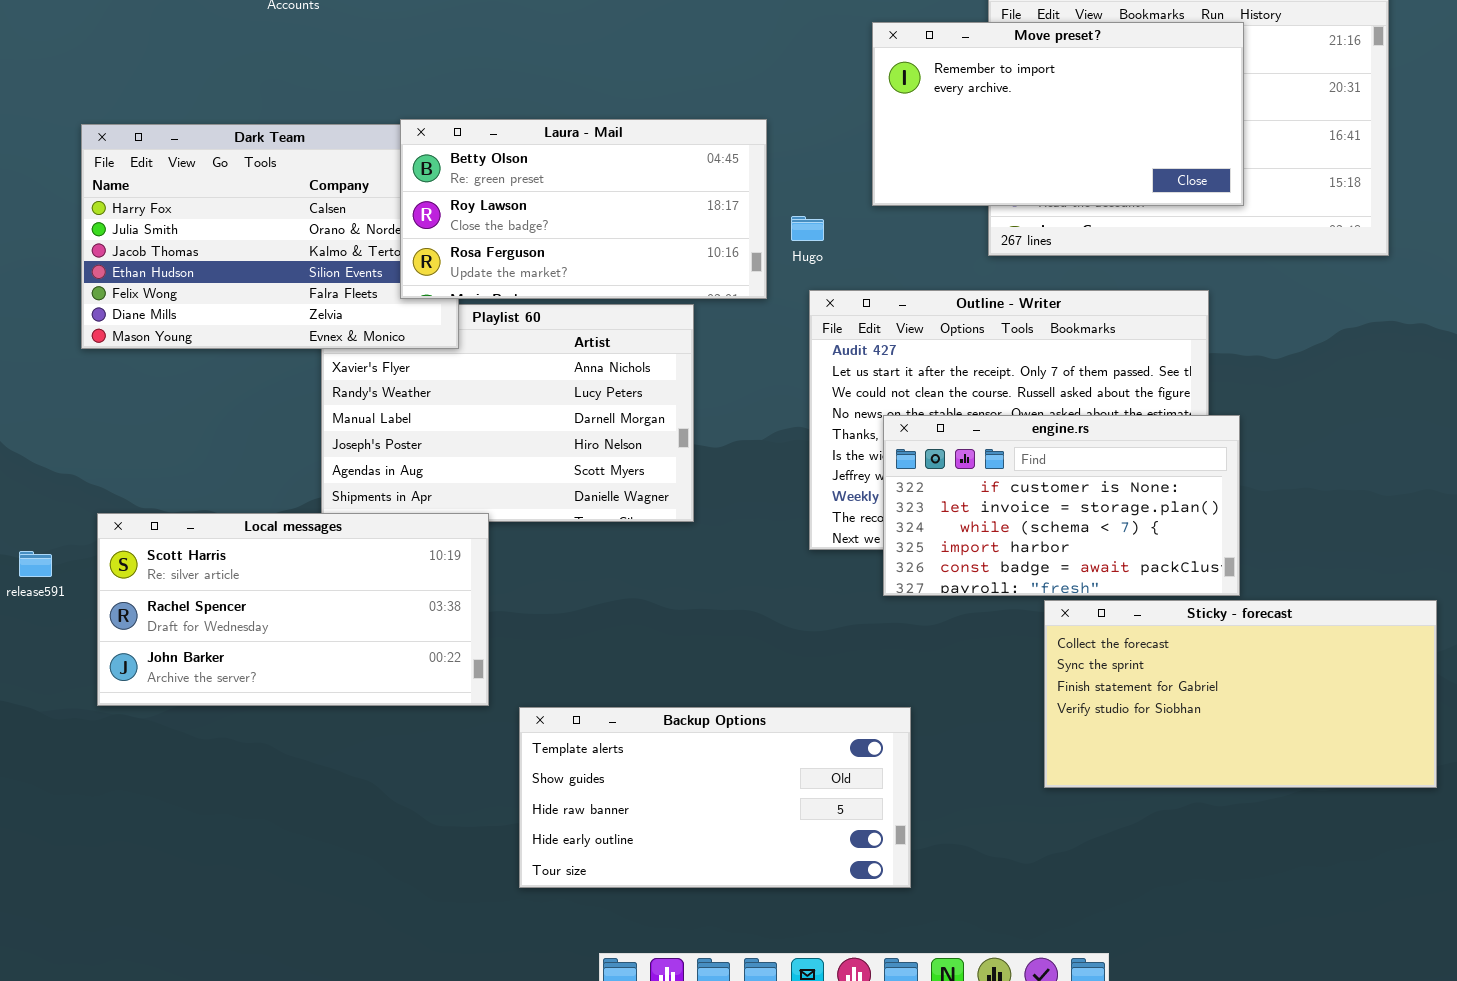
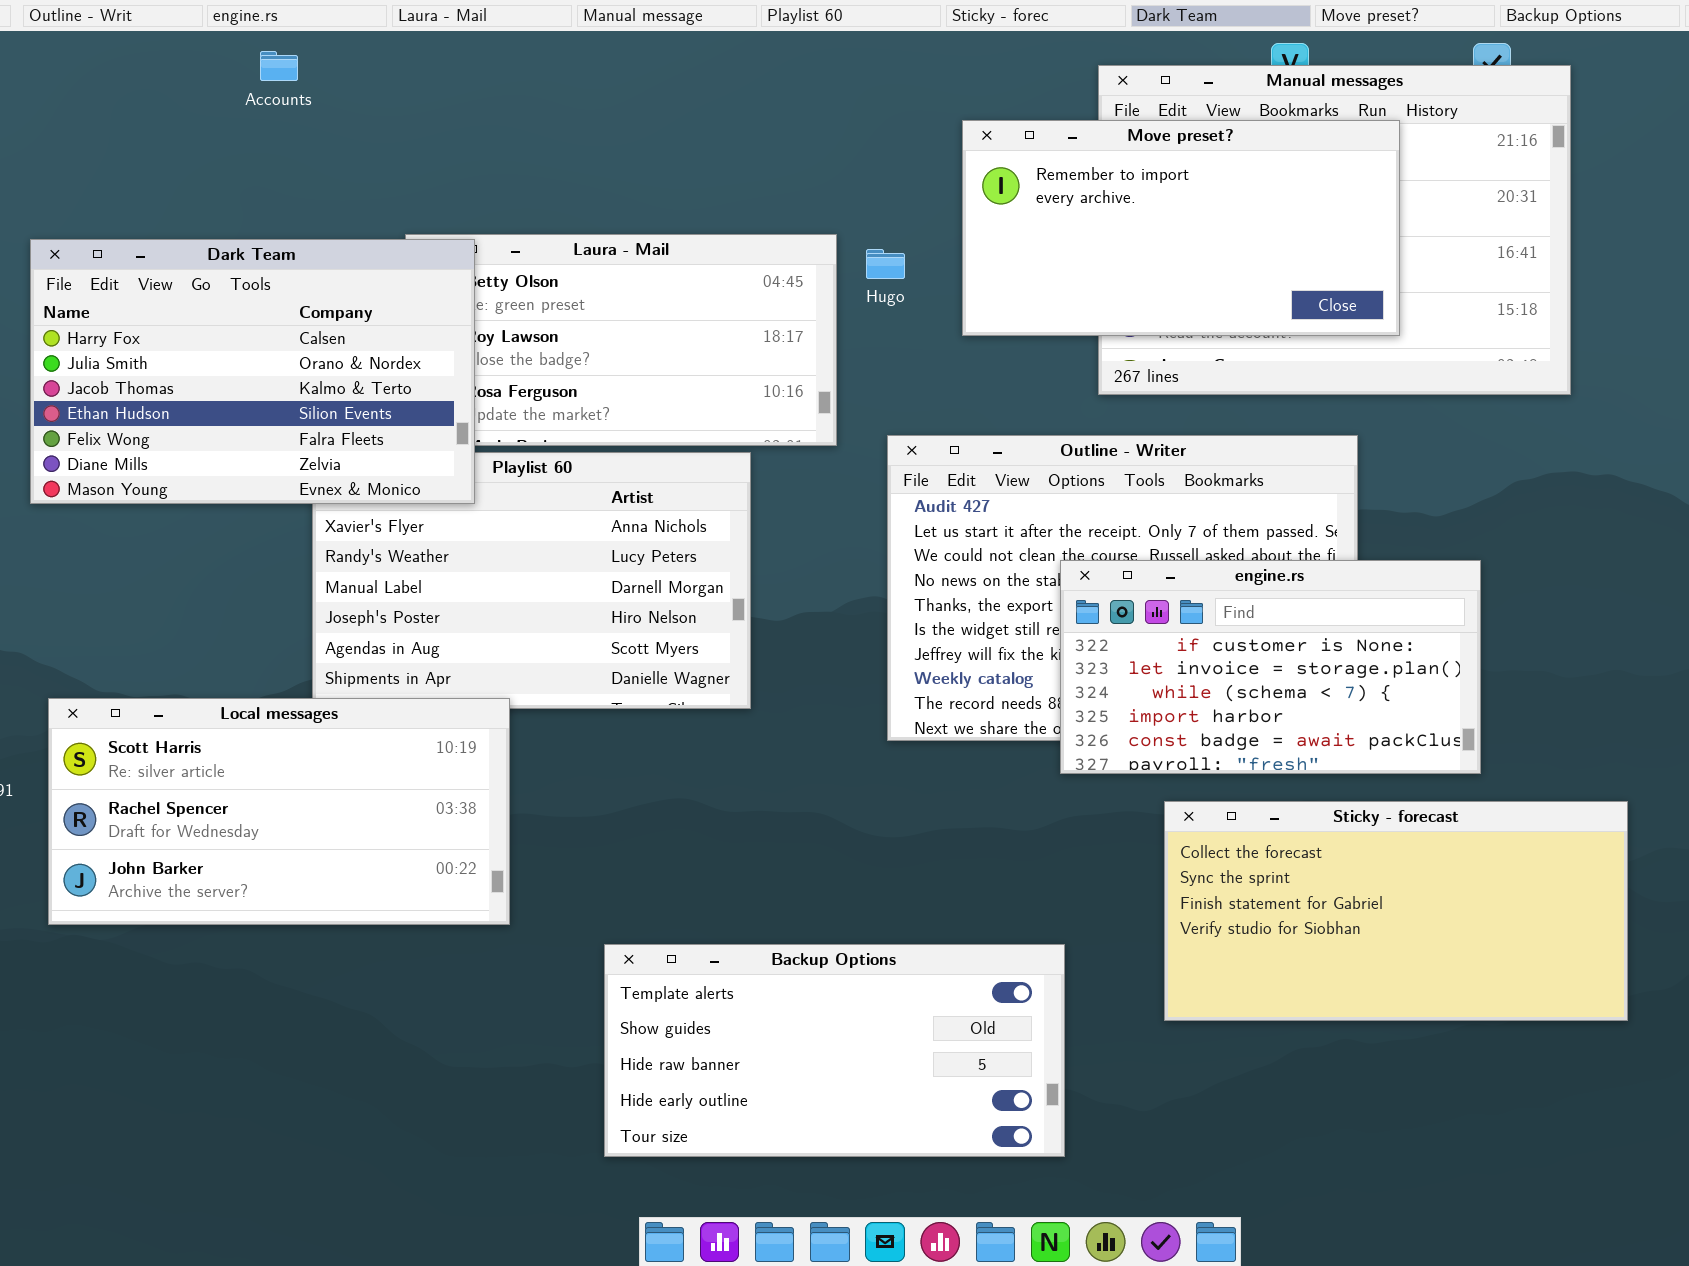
Dark Team: [81,124,459,349] -> [30,239,475,504], raised
Hugo: [791,216,824,241] -> [866,249,905,279], moved
engine.rs: [883,415,1240,596] -> [1060,560,1481,774], moved
Backup Options: [519,707,911,888] -> [604,944,1065,1157], moved

